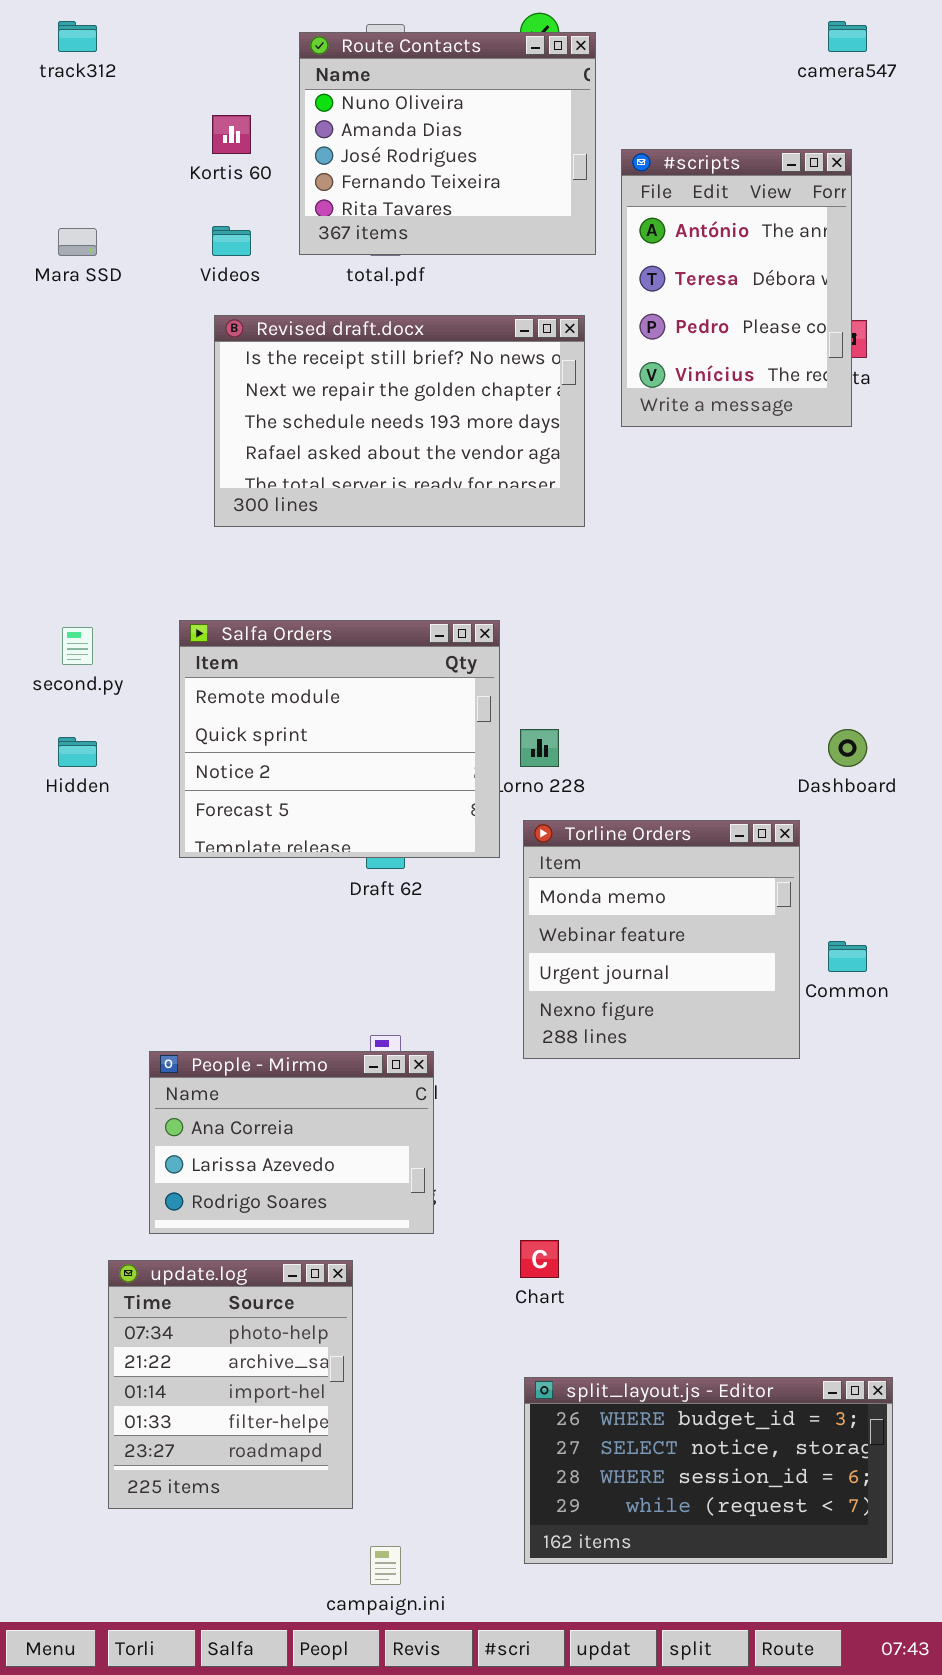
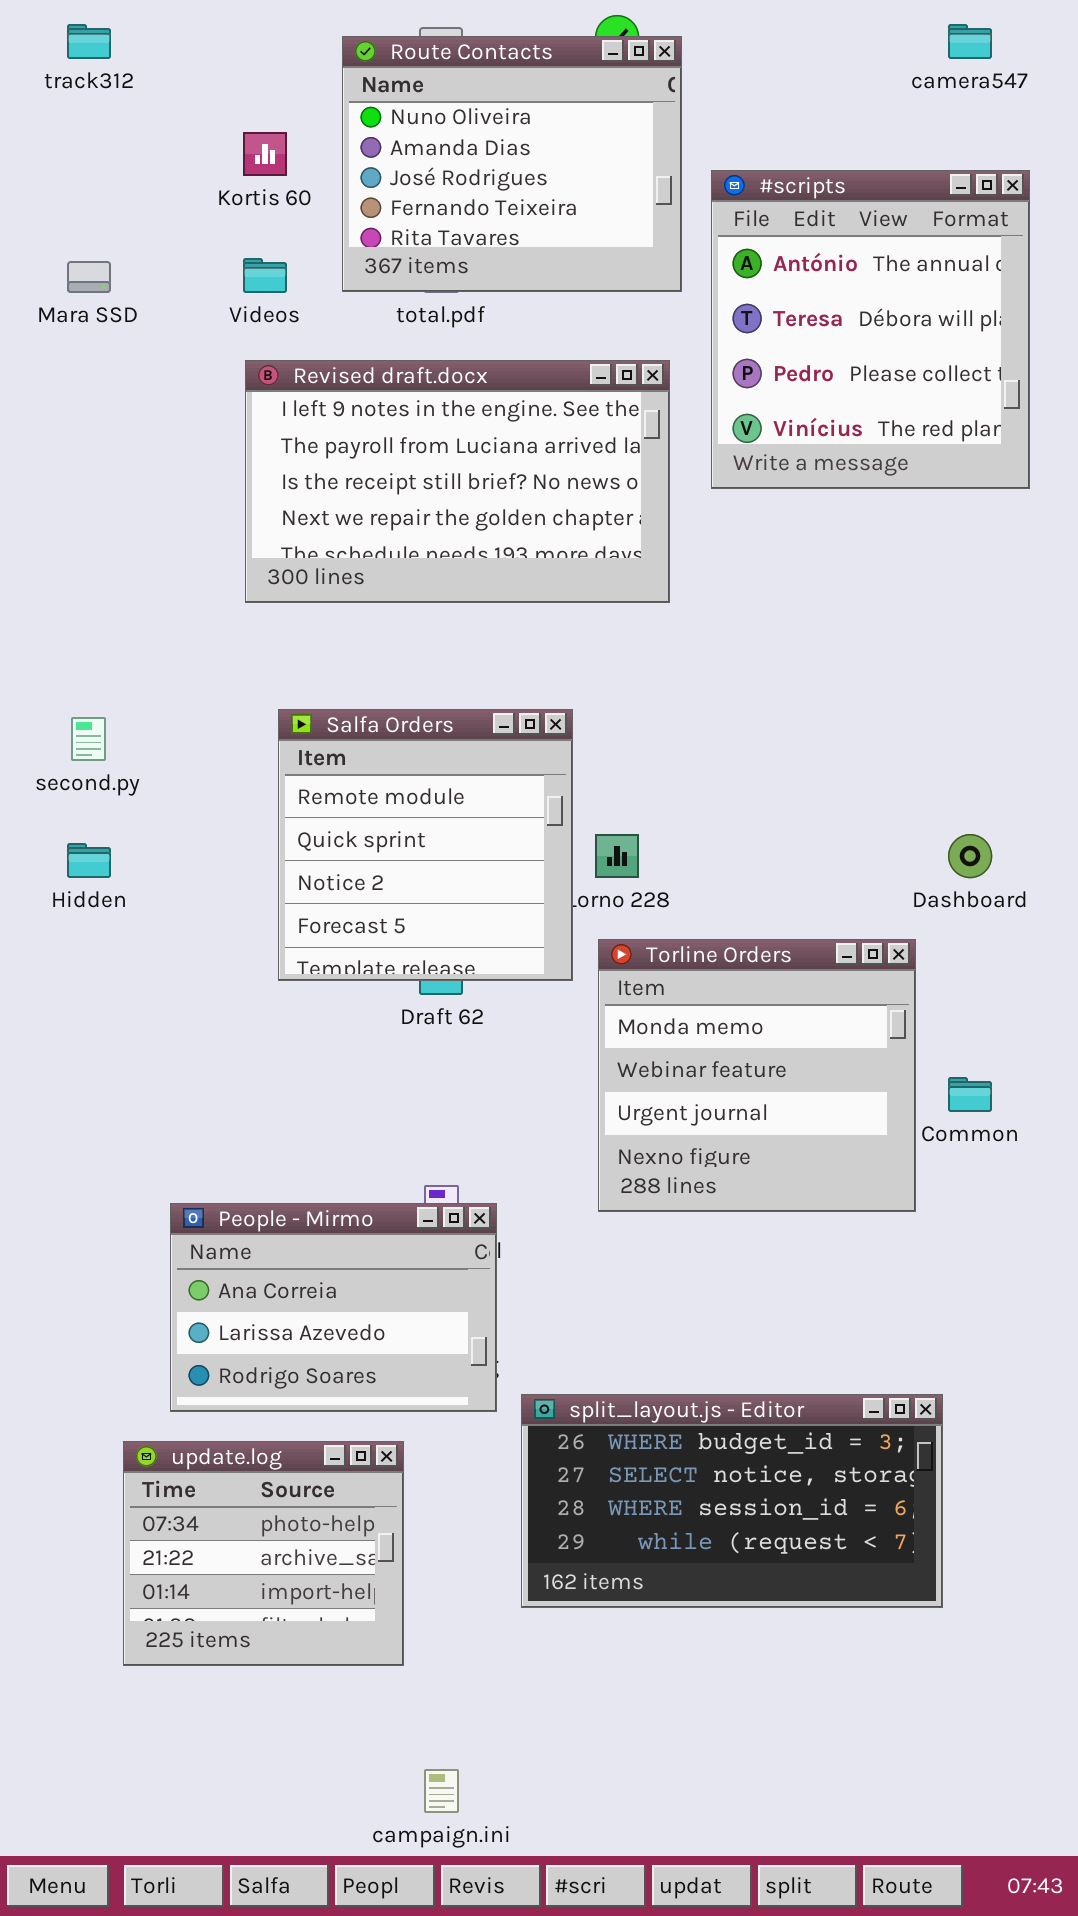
#scripts: [621,149,852,427] -> [711,170,1030,489], resized
Revised draft.docx: [214,315,585,527] -> [245,360,670,603], scrolled up 2 rows
Salfa Orders: [179,620,500,858] -> [278,709,573,981], resized
update.log: [108,1260,353,1509] -> [123,1441,404,1666], resized
split_layout.js - Editor: [524,1377,893,1564] -> [521,1394,943,1608], moved

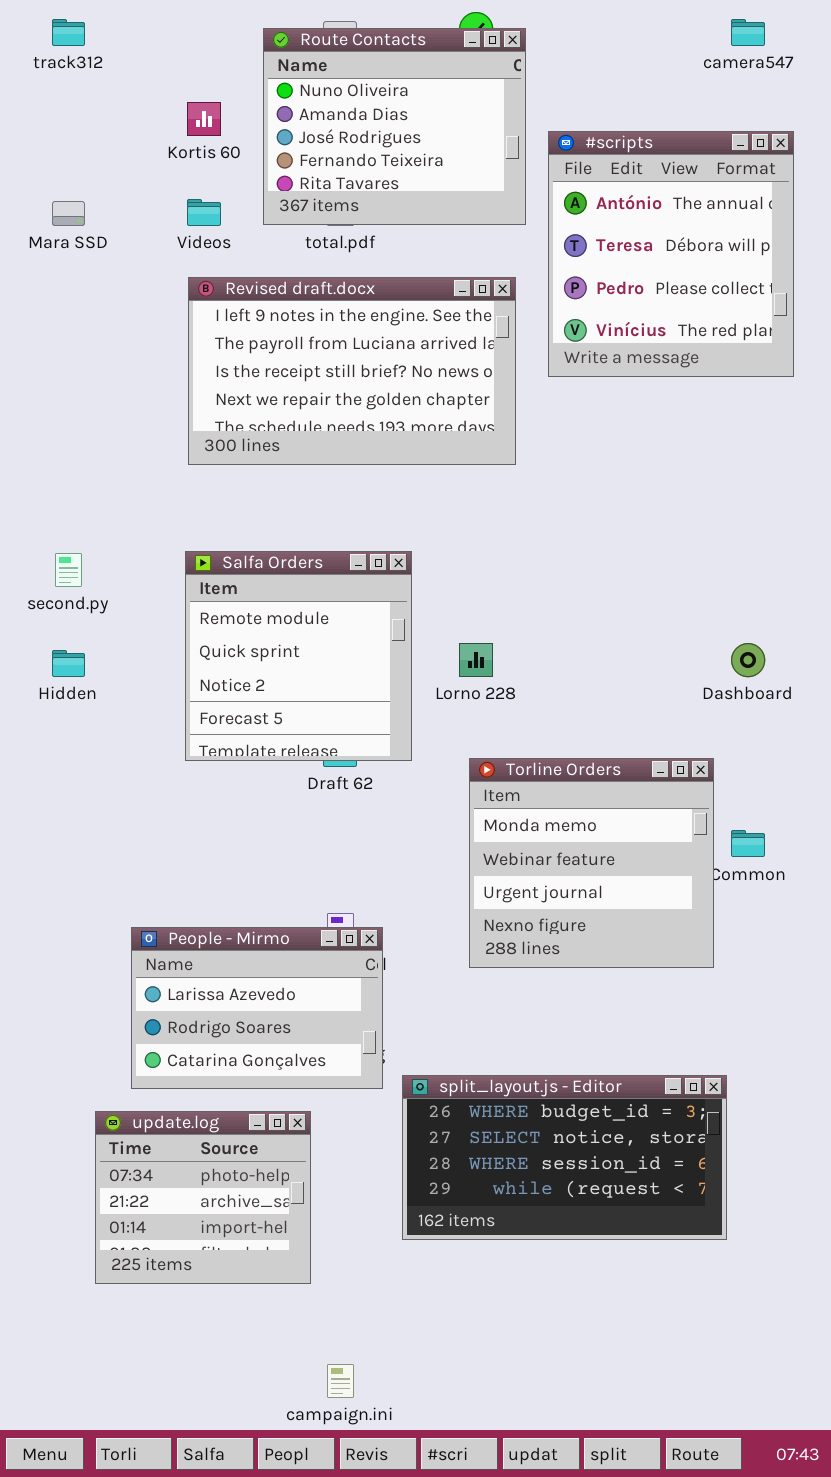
Salfa Orders: [278,709,573,981] -> [185,551,412,761], moved
Torline Orders: [598,939,916,1212] -> [469,758,714,968], moved
People - Mirmo: [170,1203,497,1412] -> [131,927,383,1089], scrolled down 1 row

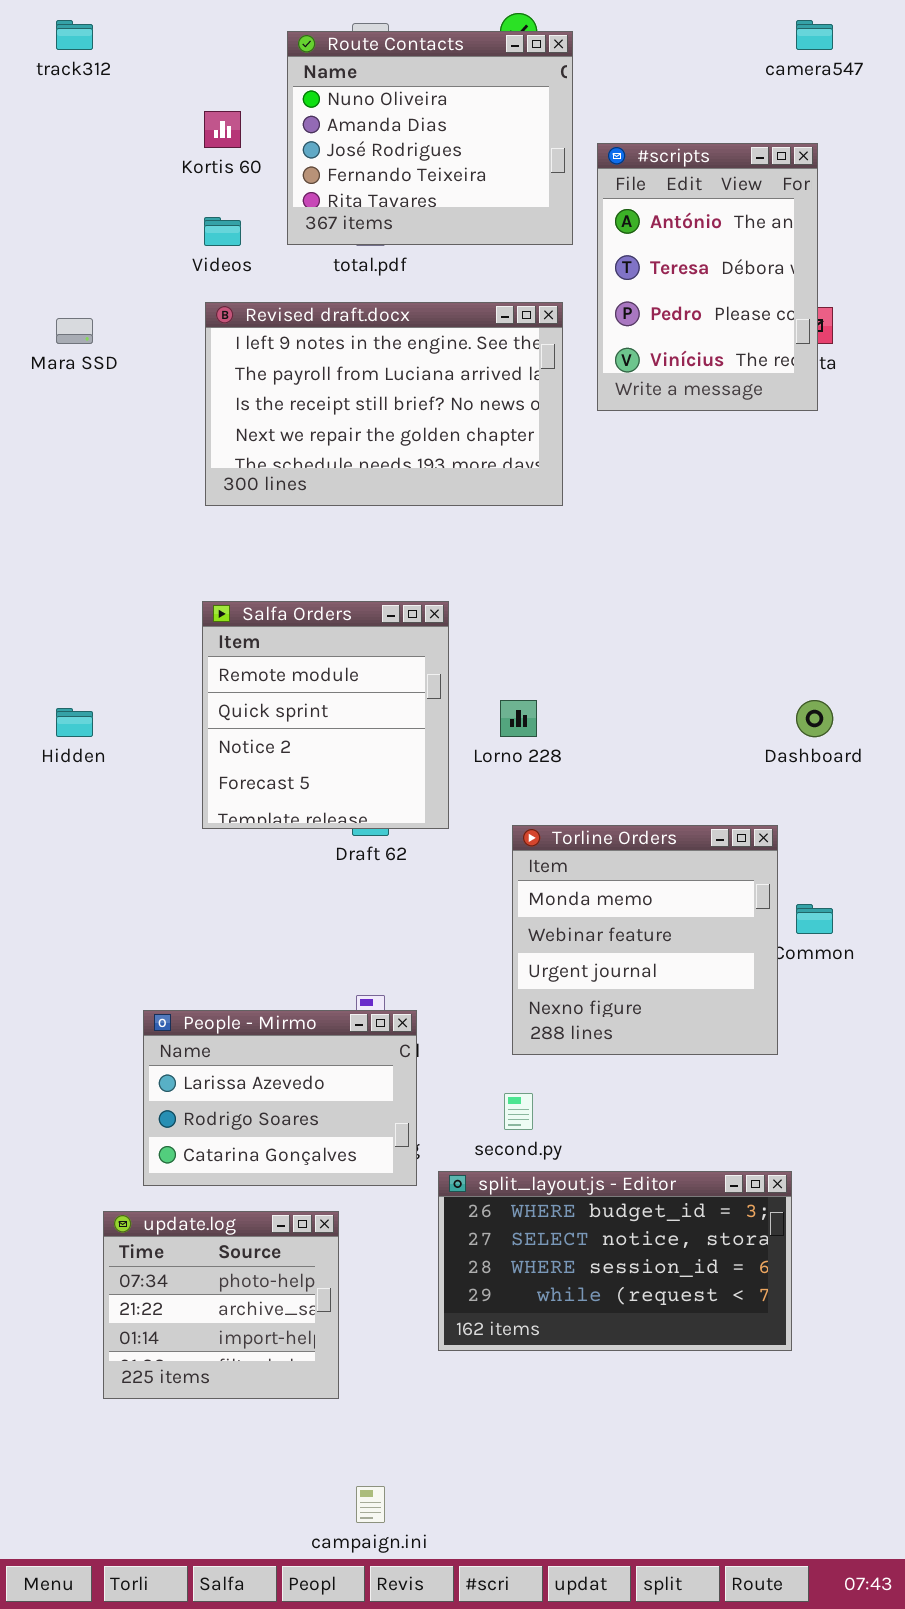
#scripts: [548,131,794,377] -> [597,143,818,411], resized
Mara SSD: [52,201,85,226] -> [56,318,93,344], moved
second.py: [55,553,82,587] -> [504,1093,533,1130], moved

